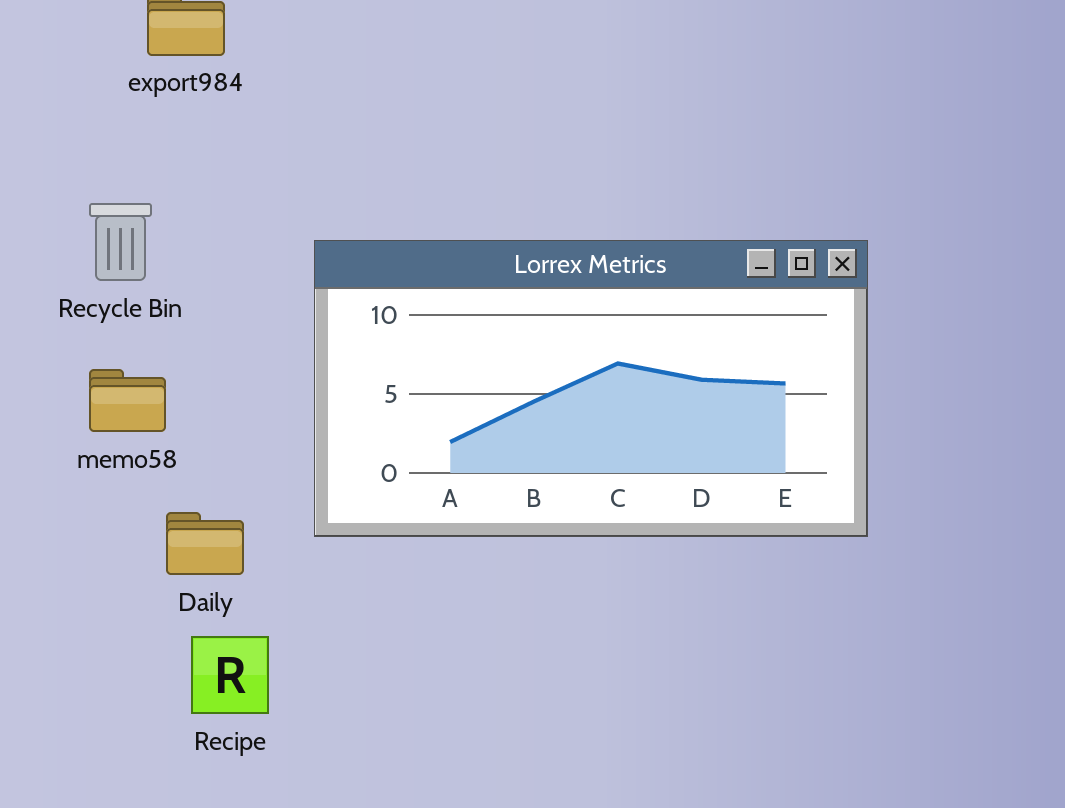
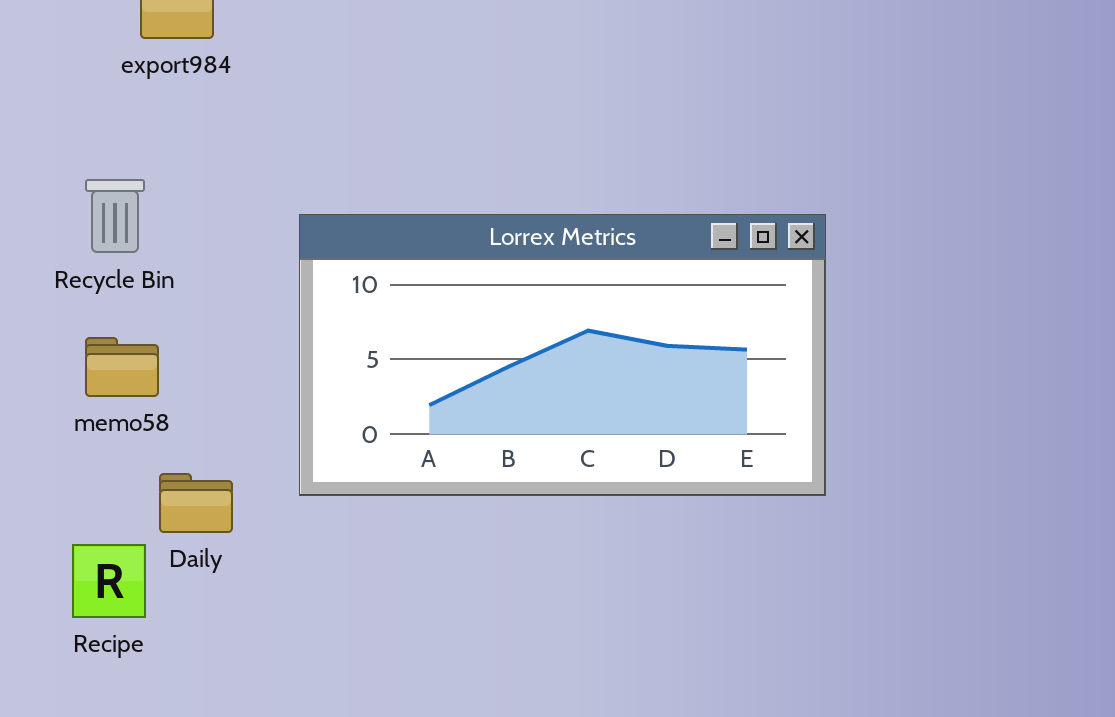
Recipe: [191,636,269,714] -> [72,544,146,618], moved

